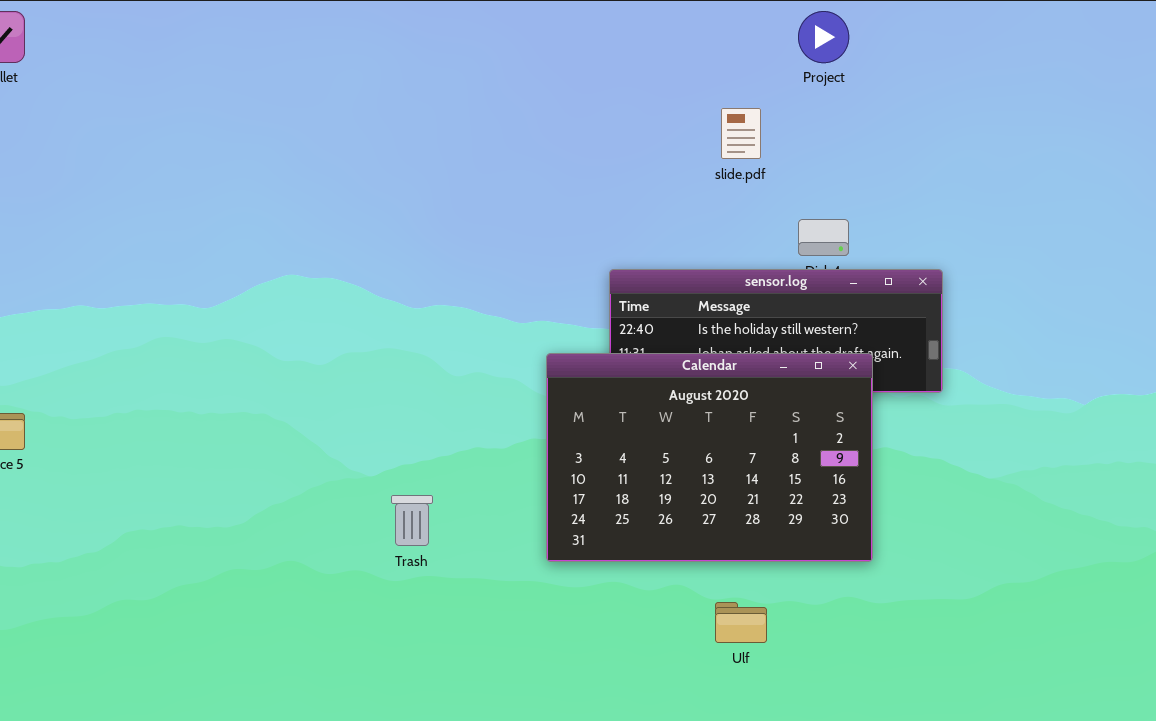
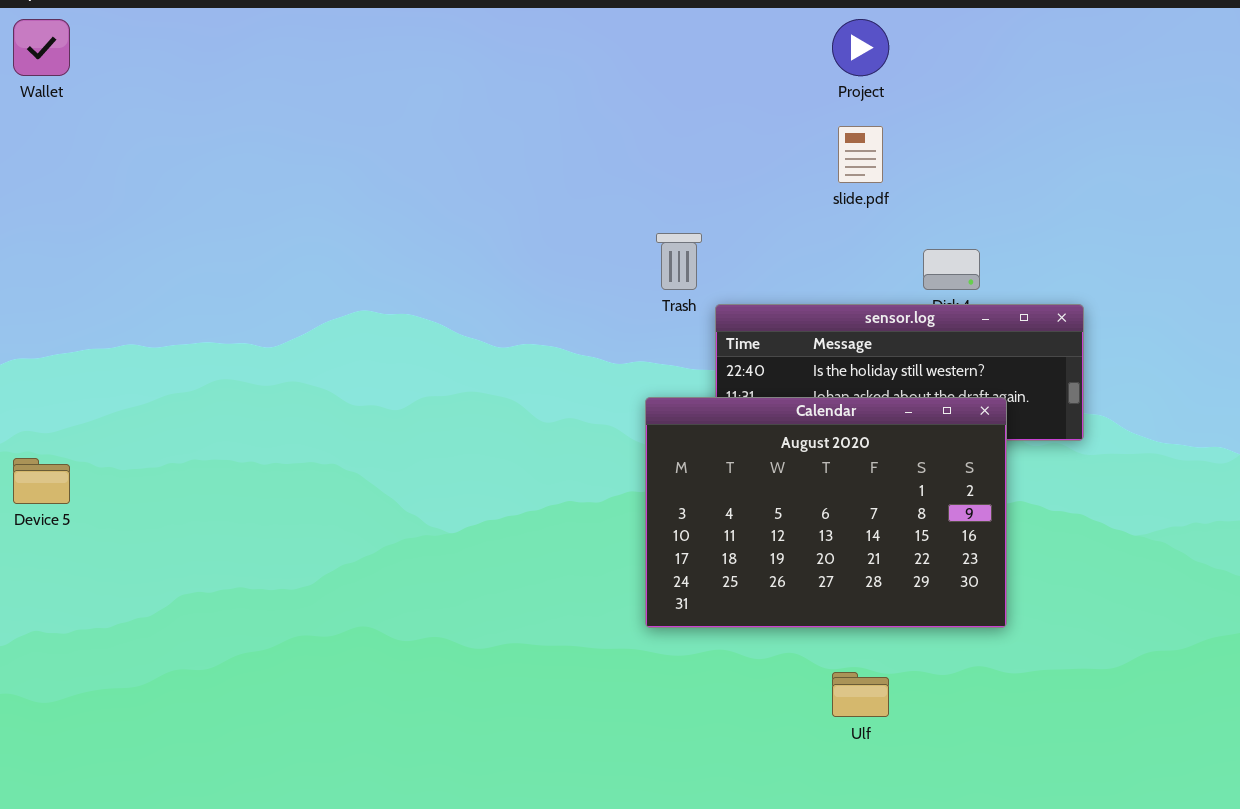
Project: [798,11,849,63] -> [832,19,889,76], moved
Trash: [391,495,433,546] -> [656,233,702,290], moved

